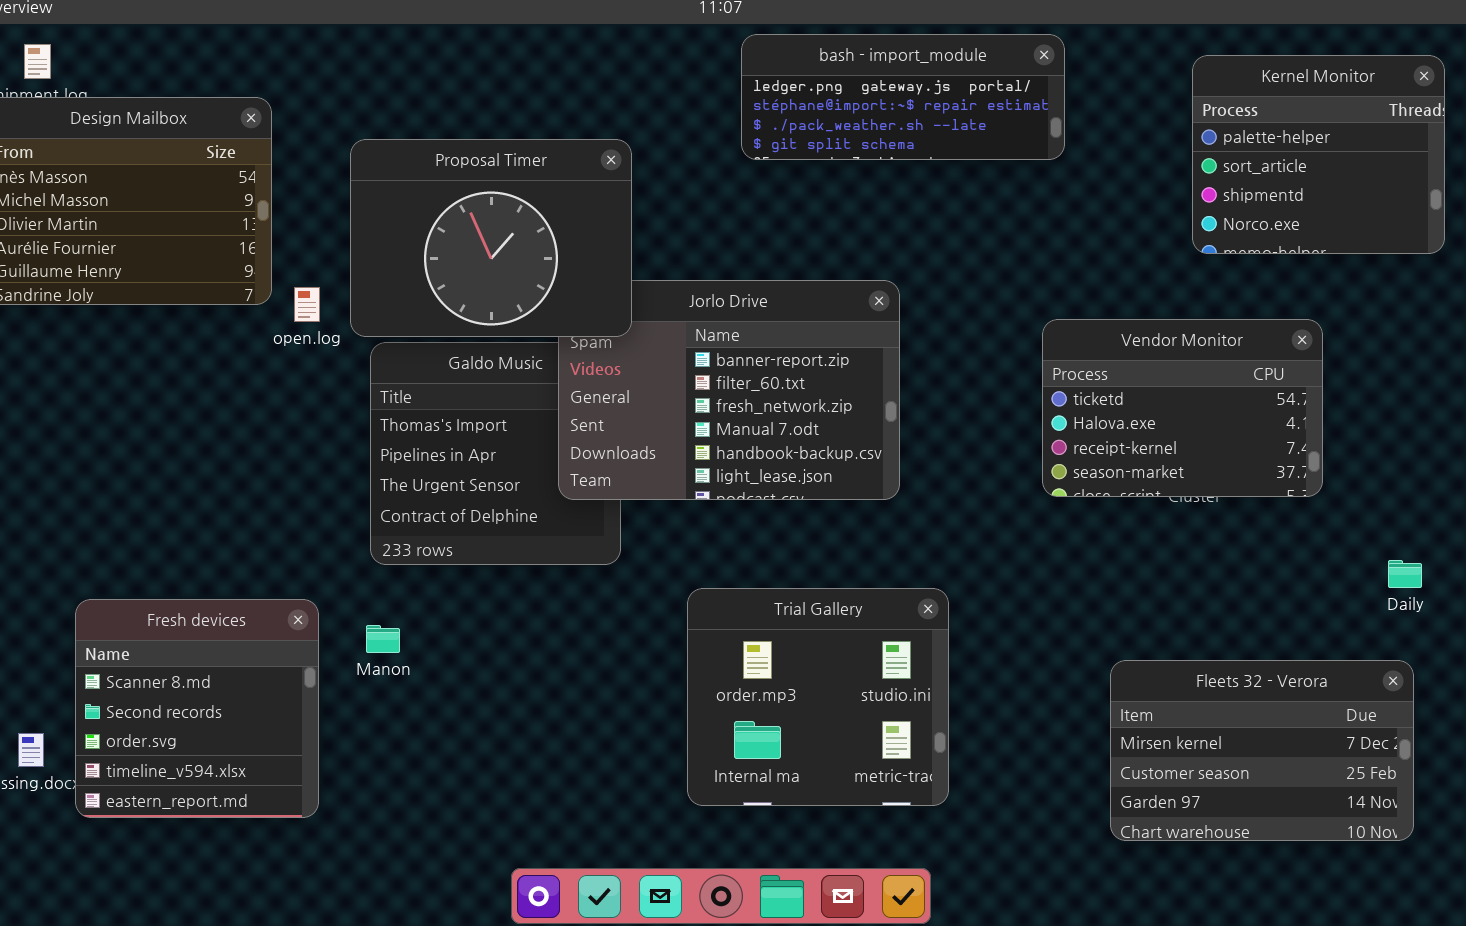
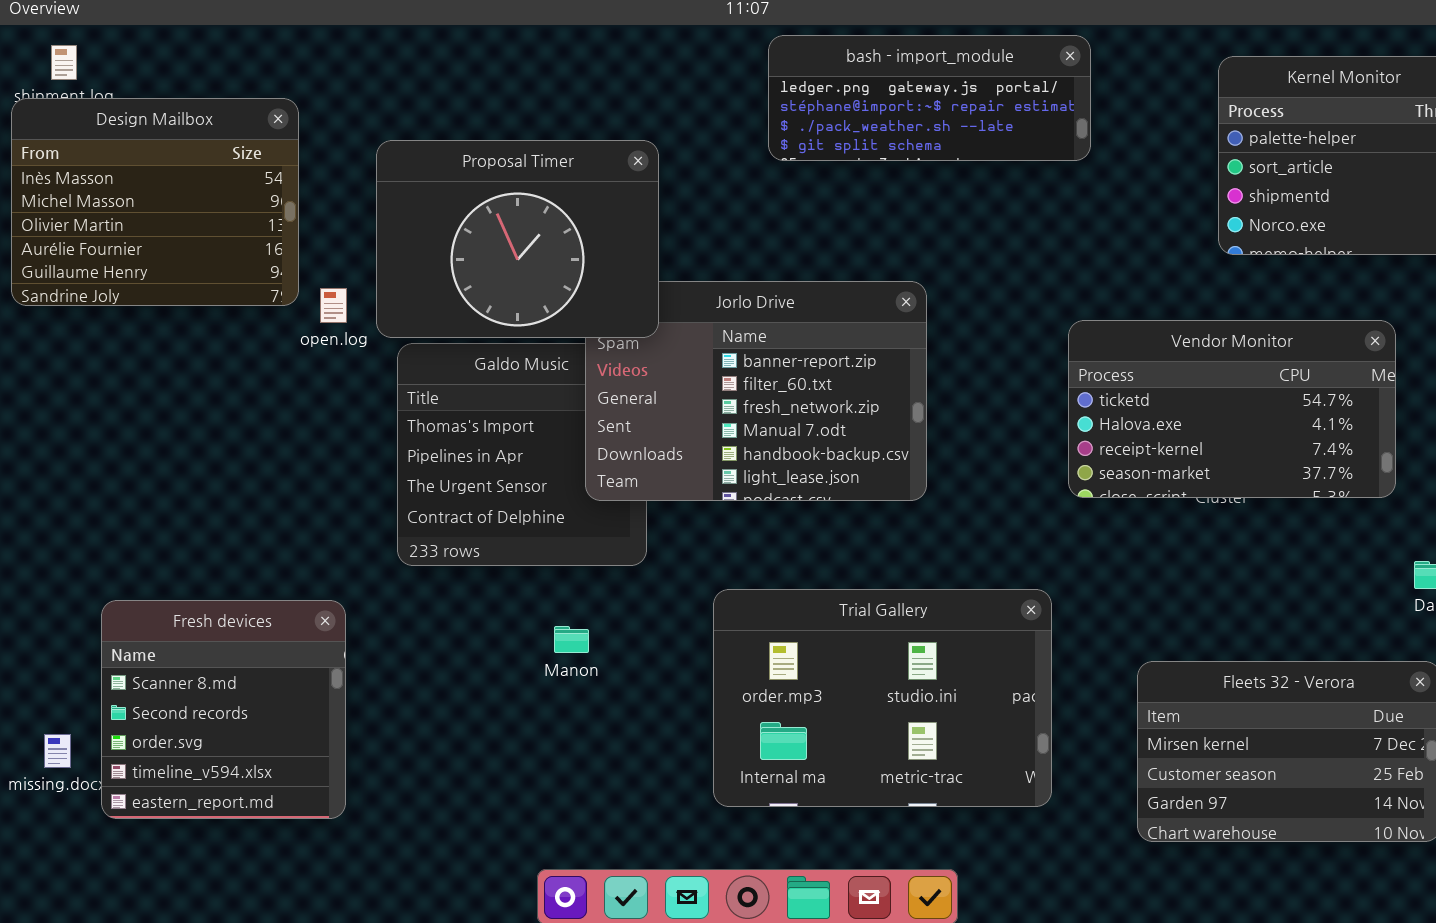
Vendor Monitor: [1042,319,1323,497] -> [1068,320,1396,498], resized
Trial Gallery: [687,588,949,806] -> [713,589,1052,807], resized
Manon: [366,625,400,653] -> [554,626,589,653], moved

